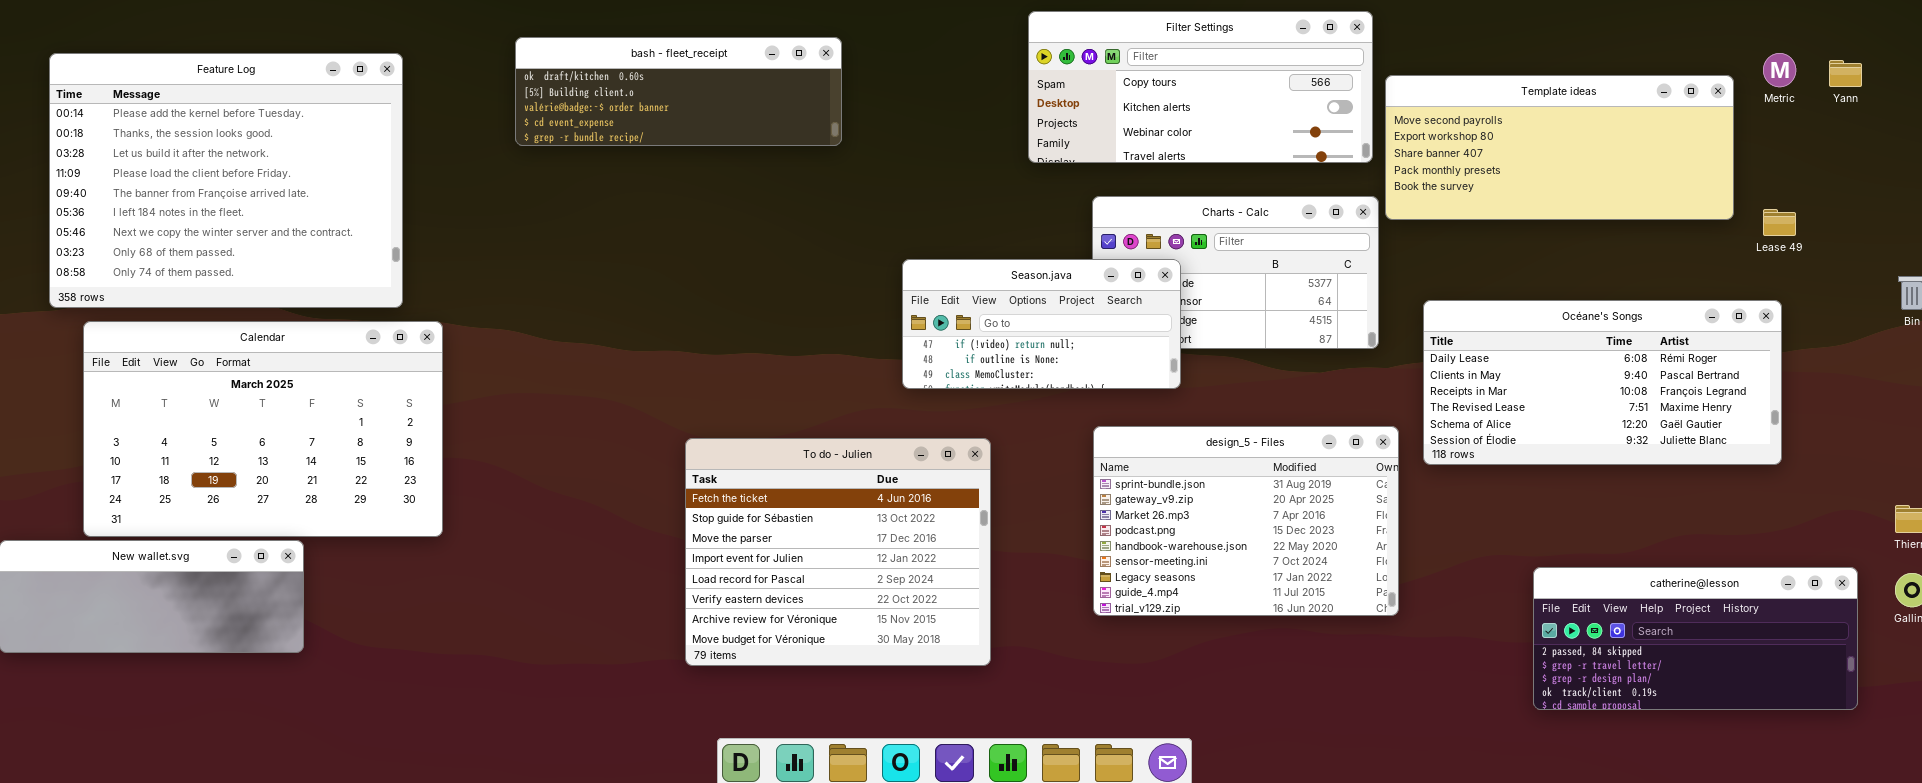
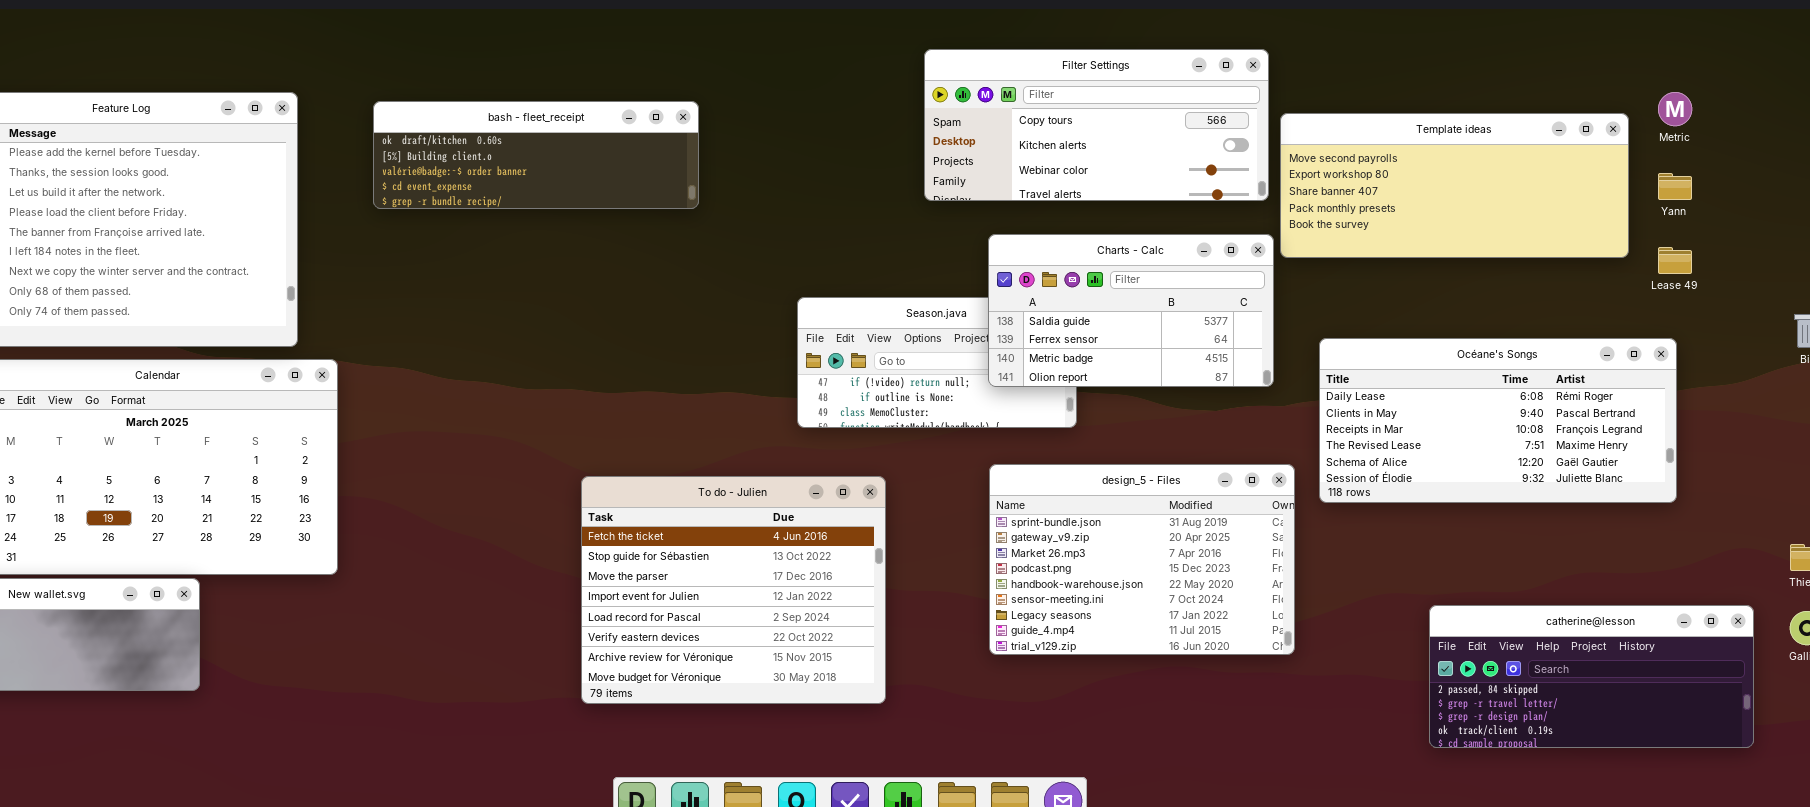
bash - fleet_receipt: [515,37,842,146] -> [373,101,699,209], moved
Yann: [1829,60,1862,87] -> [1658,173,1692,200], moved
Charts - Calc: [1092,196,1379,349] -> [988,234,1274,387], raised

